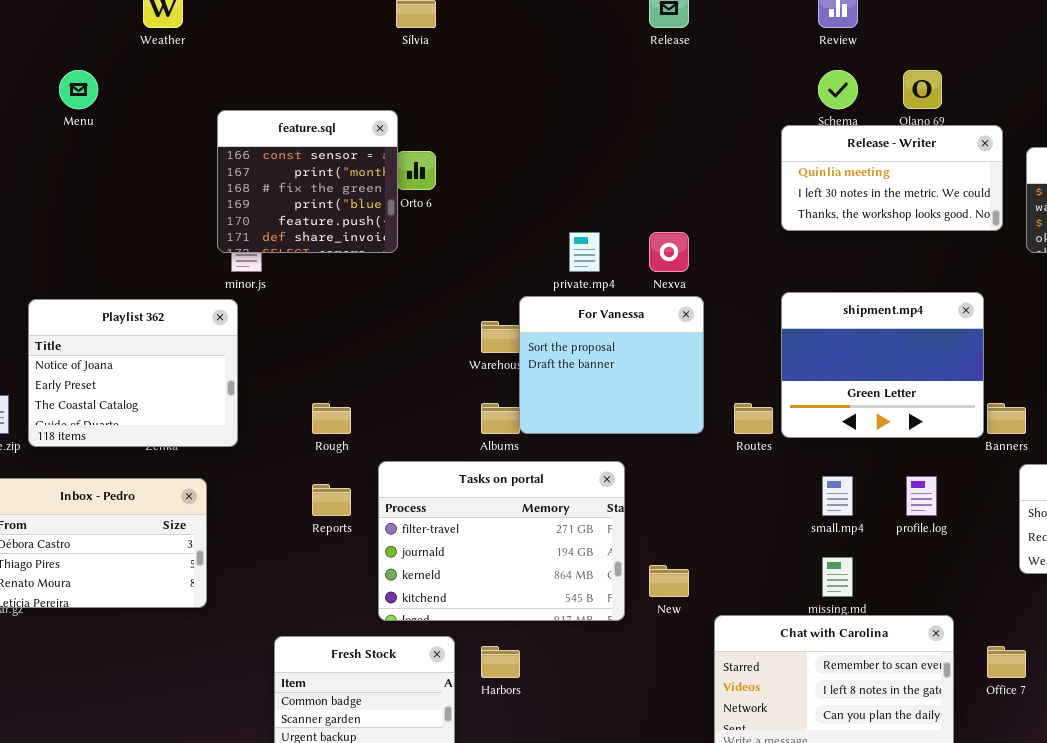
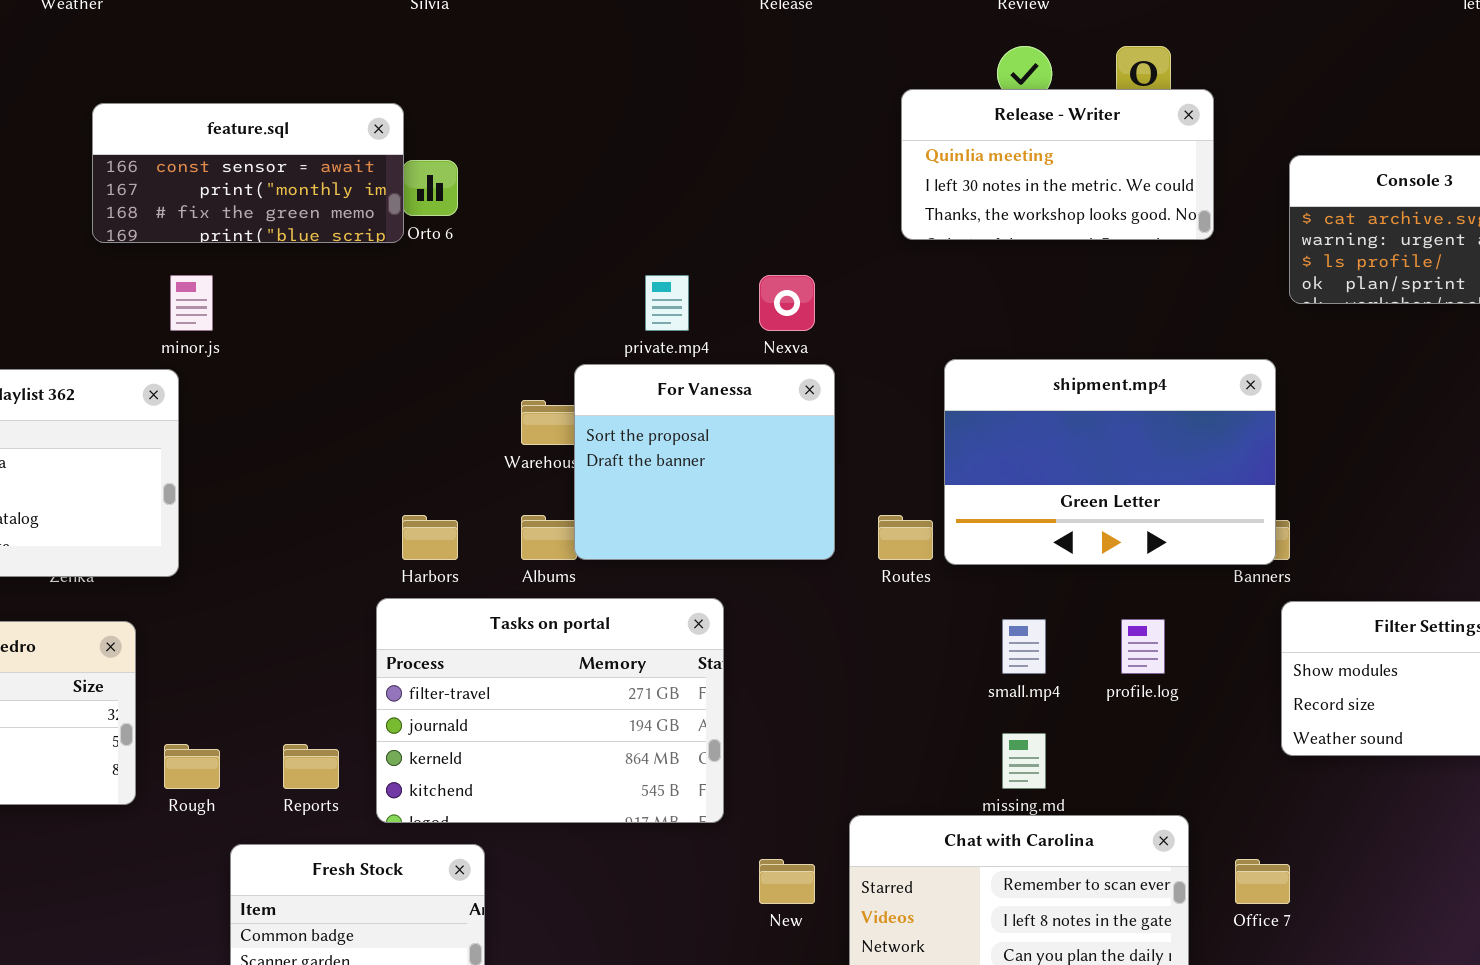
feature.sql: [217,110,398,253] -> [92,103,404,243], resized
Release - Writer: [781,125,1003,231] -> [901,89,1214,240], moved
shipment.mp4: [781,292,984,438] -> [944,359,1276,565], resized
Rough: [312,403,351,434] -> [164,744,220,789], moved
Reports: [312,484,351,516] -> [283,744,339,789], moved
New: [649,565,689,597] -> [759,859,815,904], moved
Harbors: [481,646,520,678] -> [402,515,458,560], moved

